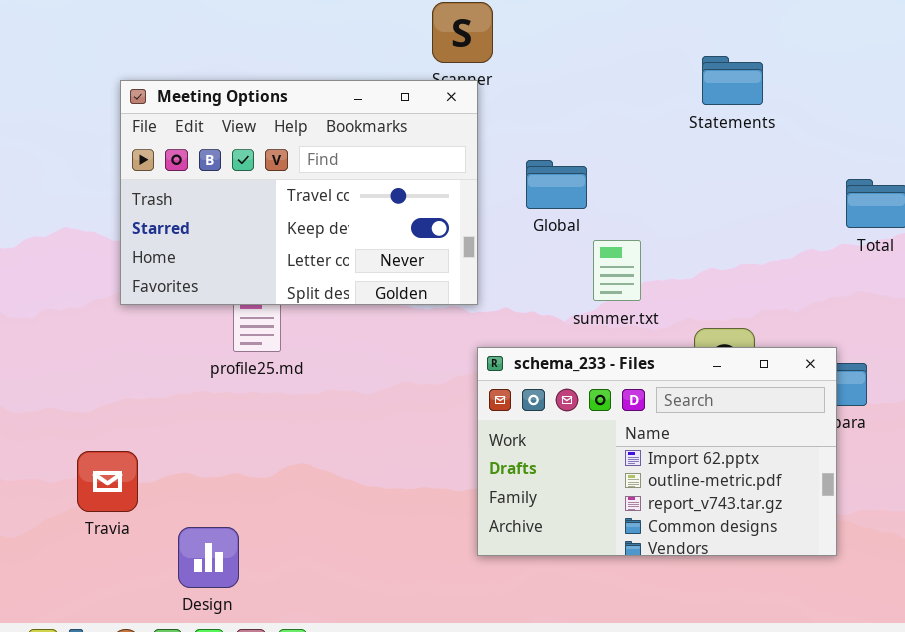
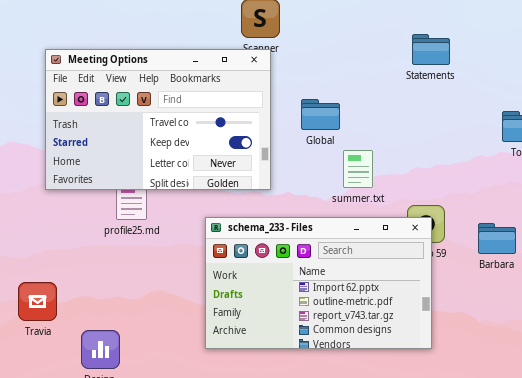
schema_233 - Files: [477,347,837,556] -> [205,217,432,349], moved

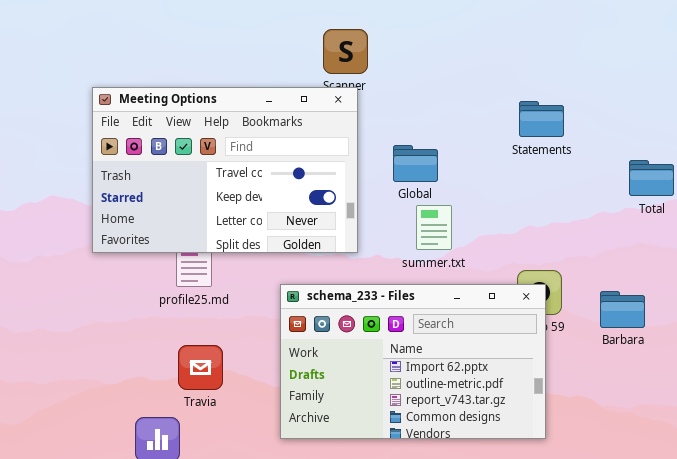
Statements: [412,34,450,65] -> [519,101,564,137], moved
summer.txt: [343,150,373,188] -> [416,205,452,250], moved
Travia: [18,282,57,321] -> [178,345,223,390], moved

